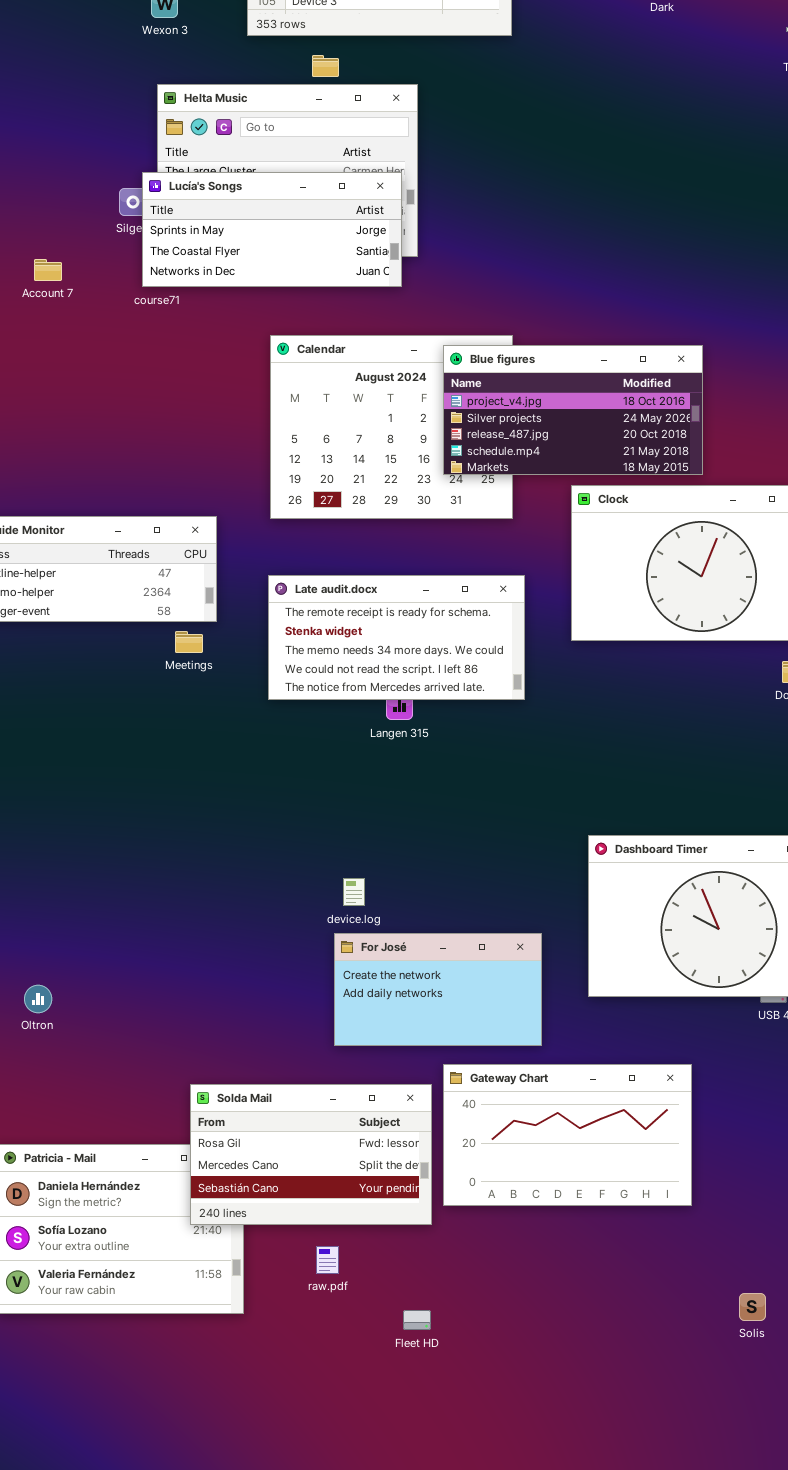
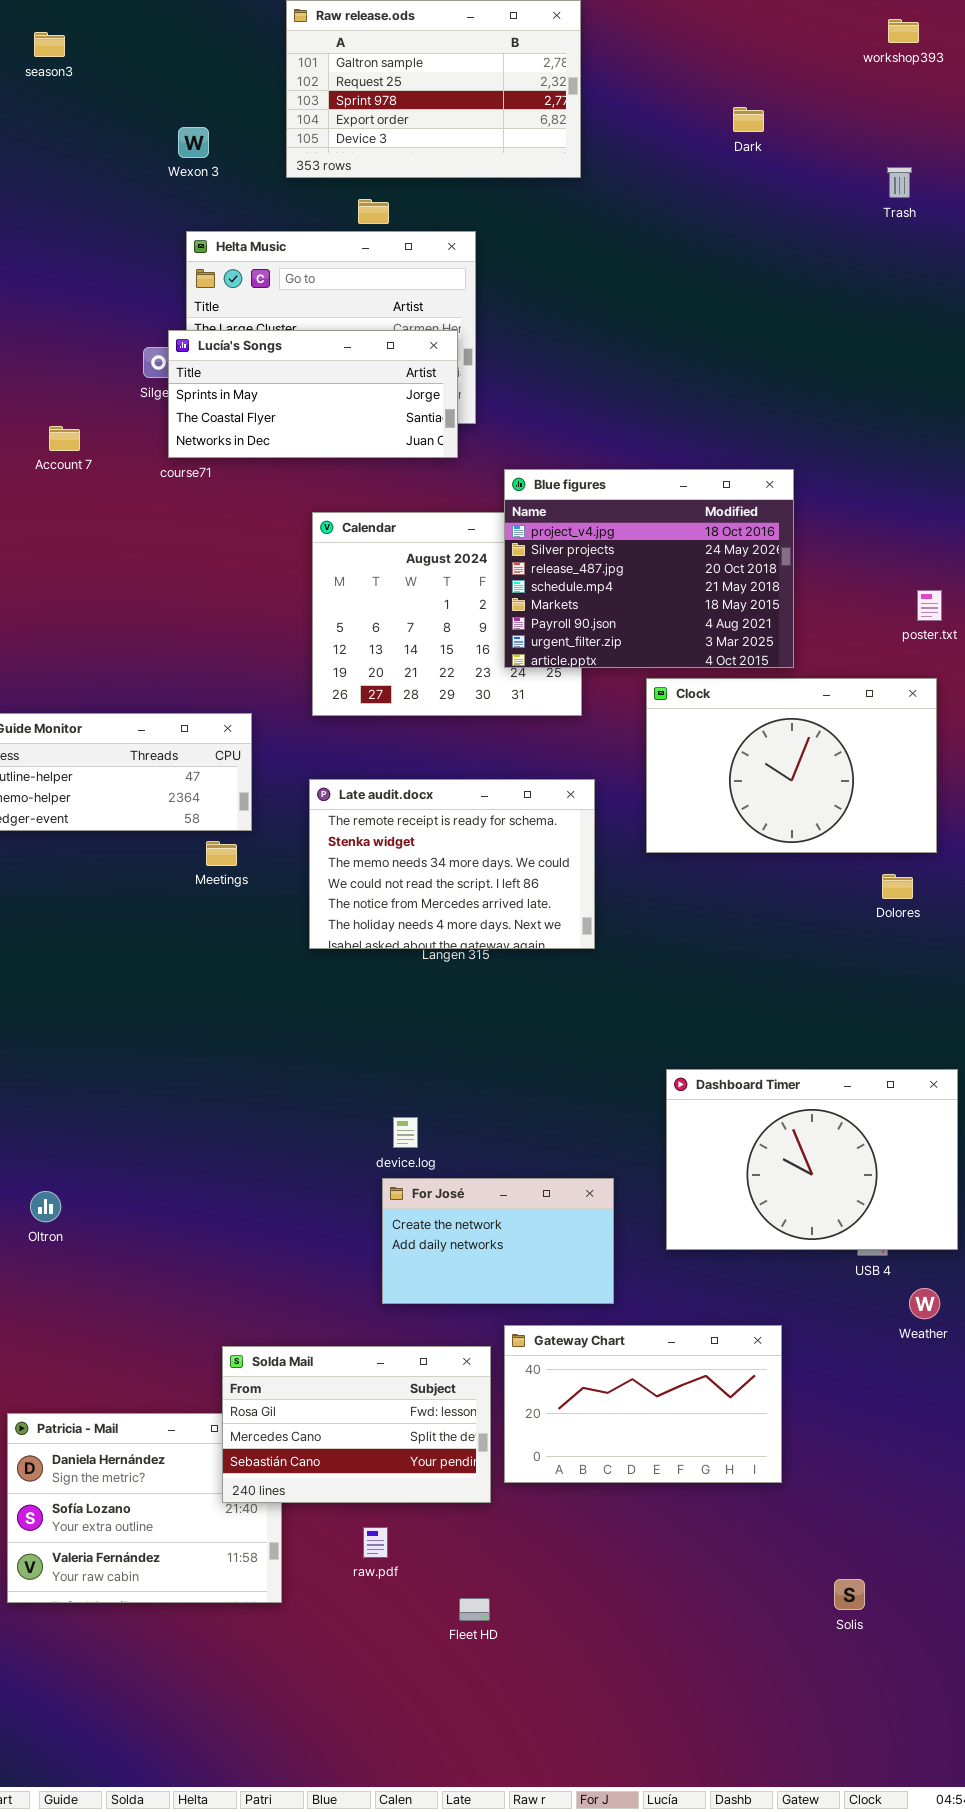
Blue figures: [443,345,703,475] -> [504,469,794,668], resized
Late audit.docx: [268,575,525,700] -> [309,779,595,949], resized
Oltron: [24,985,52,1013] -> [30,1191,61,1222], moved

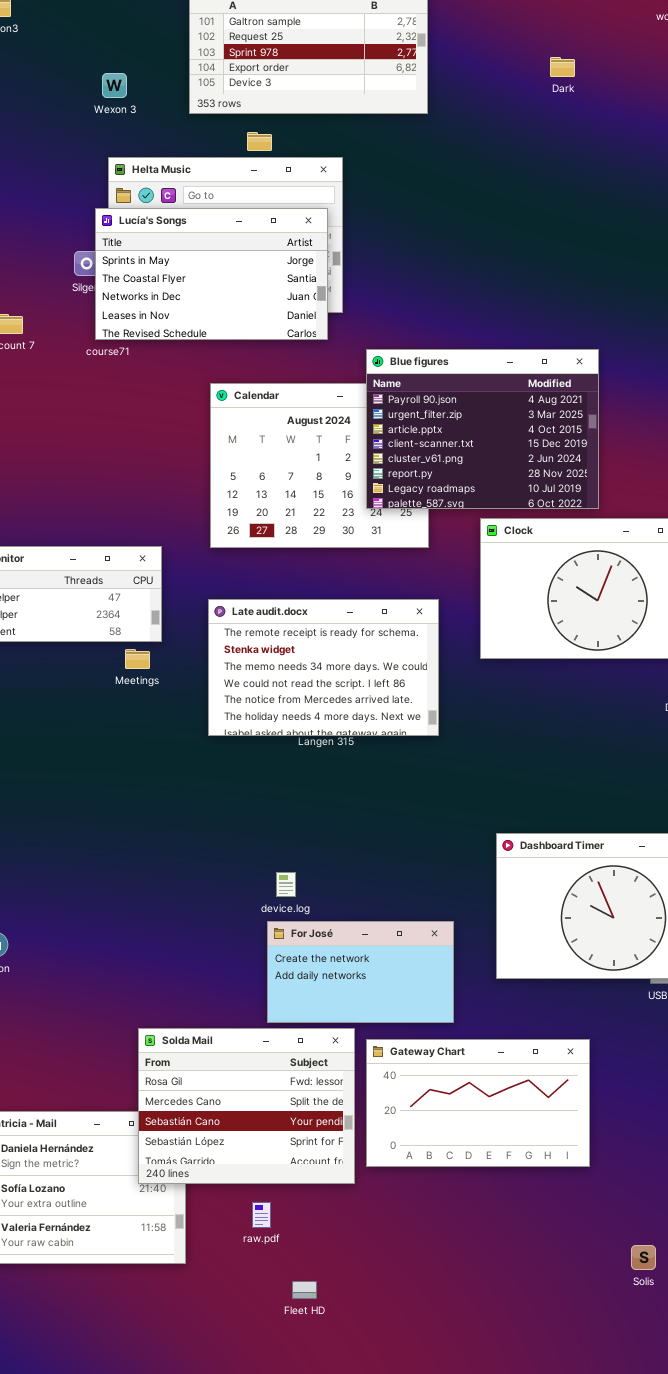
Lucía's Songs: [168,330,458,458] -> [95,208,328,340], resized
Blue figures: [504,469,794,668] -> [366,349,599,509], scrolled down 5 rows
Solda Mail: [222,1346,491,1503] -> [138,1028,355,1184], resized
Fleet HD: [459,1598,490,1621] -> [292,1281,317,1299], moved

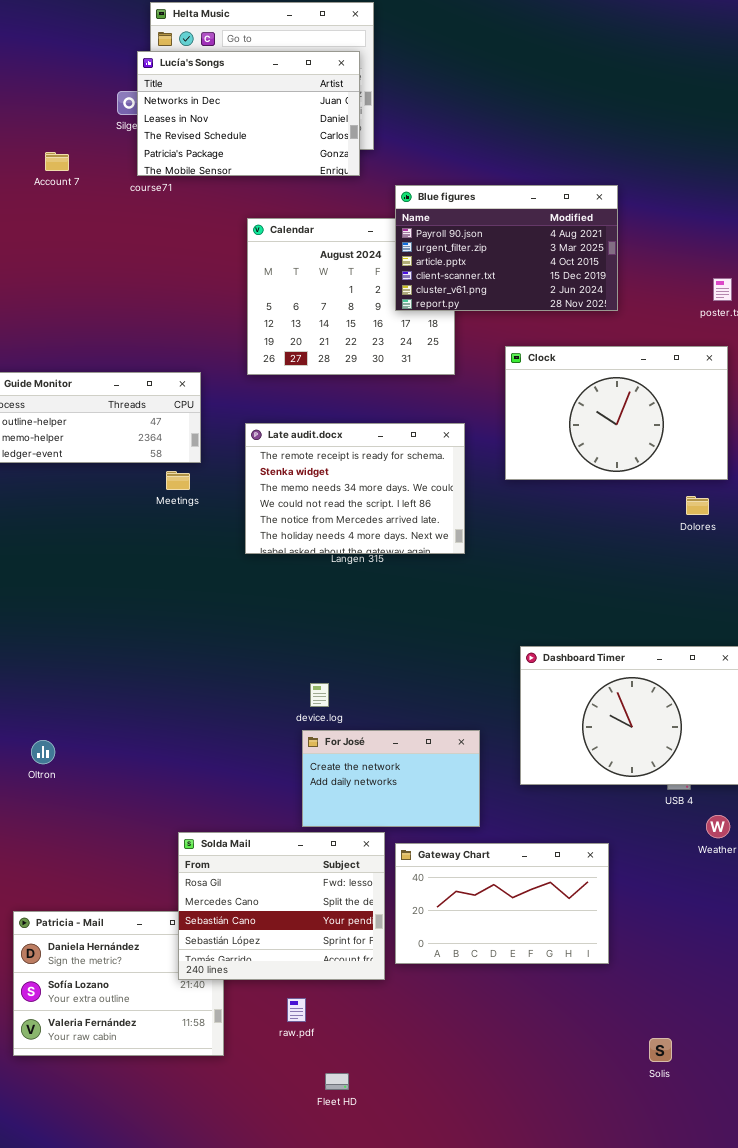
Lucía's Songs: [95,208,328,340] -> [137,51,360,176], scrolled down 2 rows
Blue figures: [366,349,599,509] -> [395,185,618,311], resized

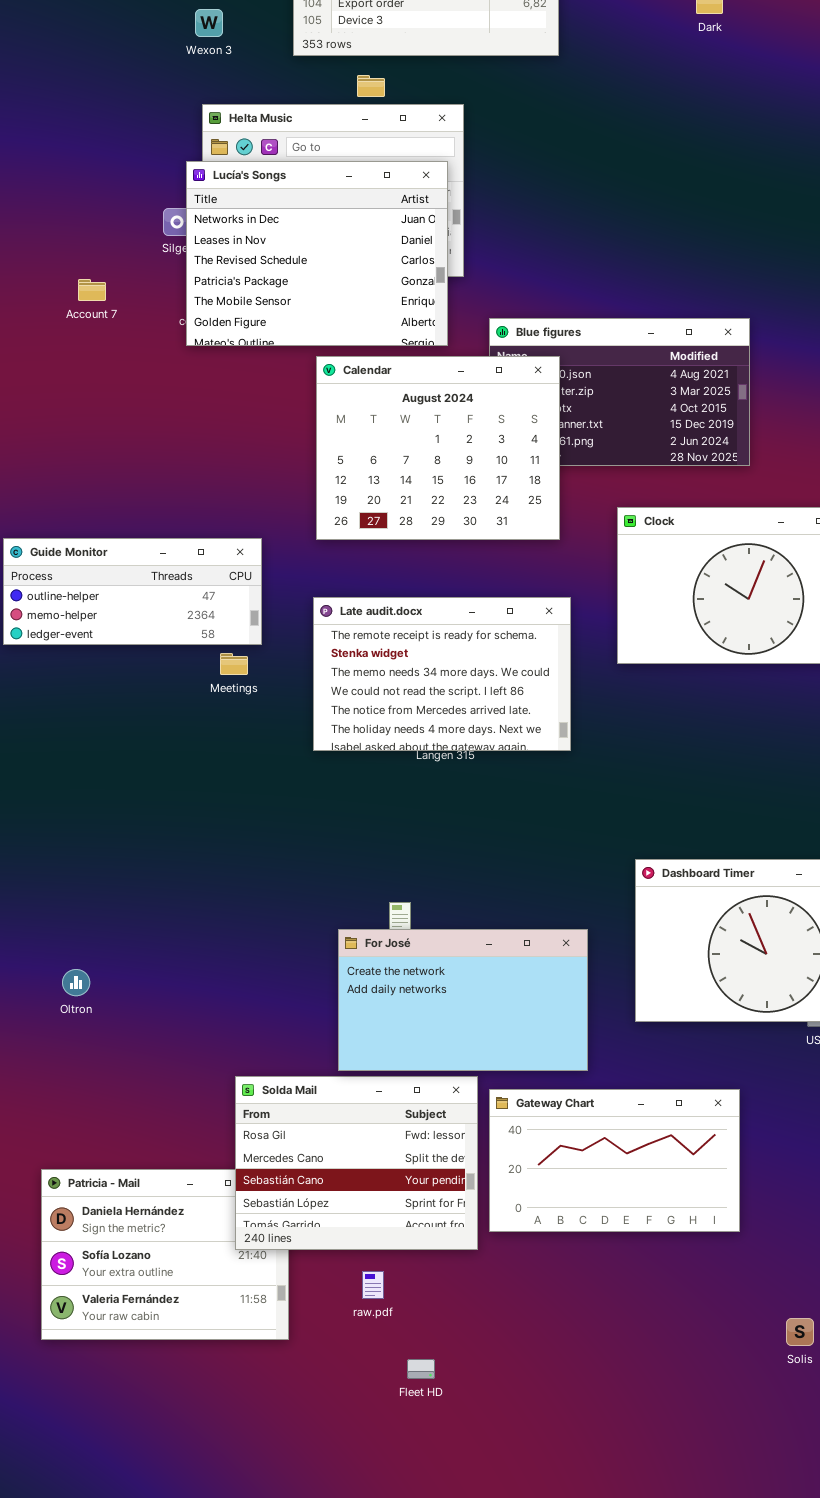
Lucía's Songs: [137,51,360,176] -> [186,161,448,346], resized
Calendar: [247,218,455,375] -> [316,356,560,540], raised
For José: [302,730,480,827] -> [338,929,588,1071], resized

